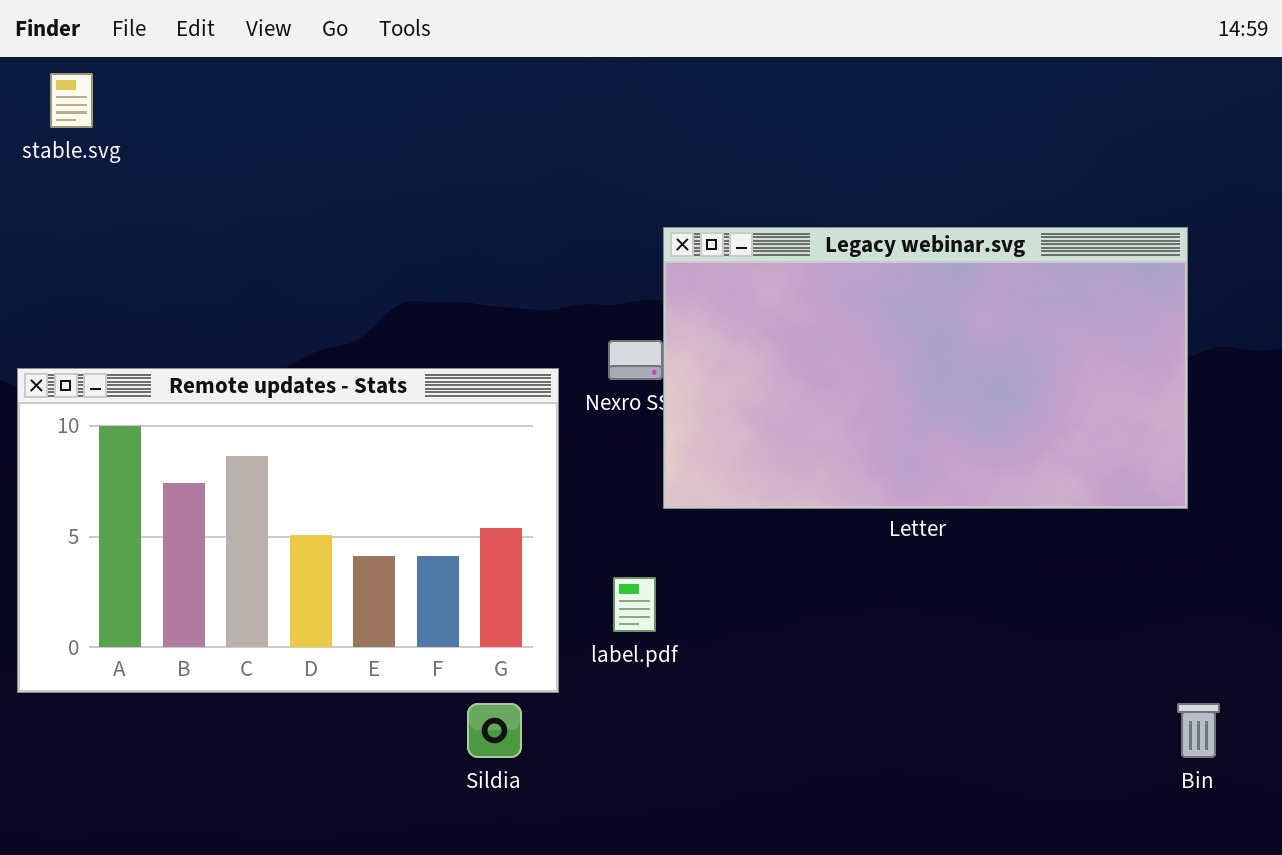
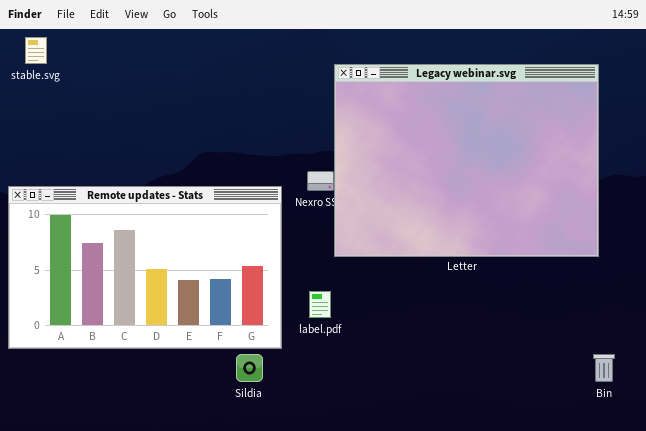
Legacy webinar.svg: [663,227,1188,509] -> [334,64,599,257], resized

